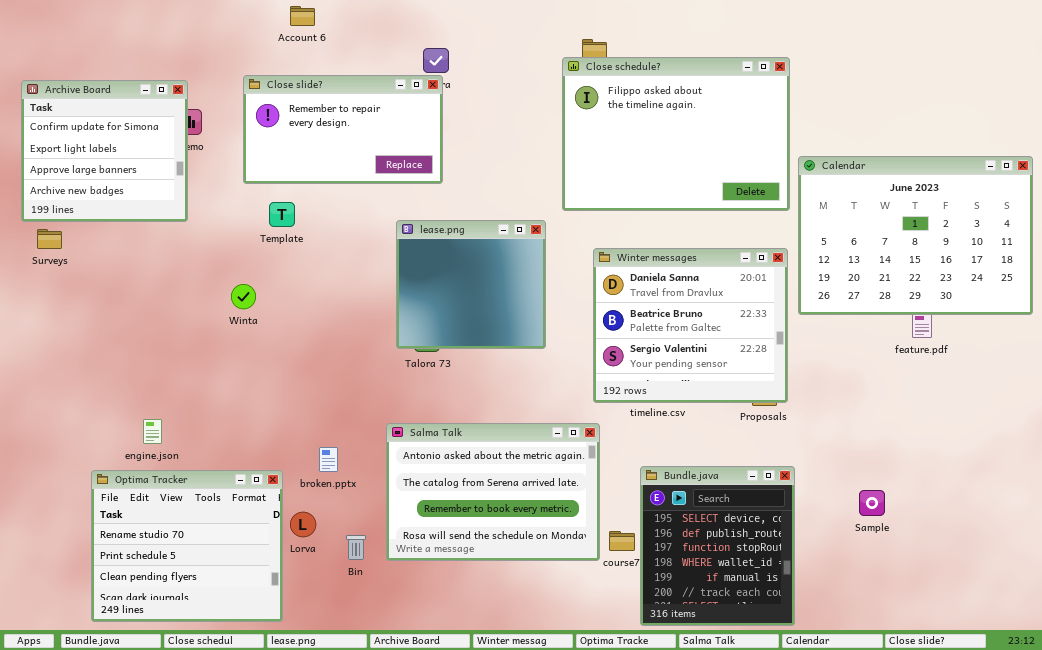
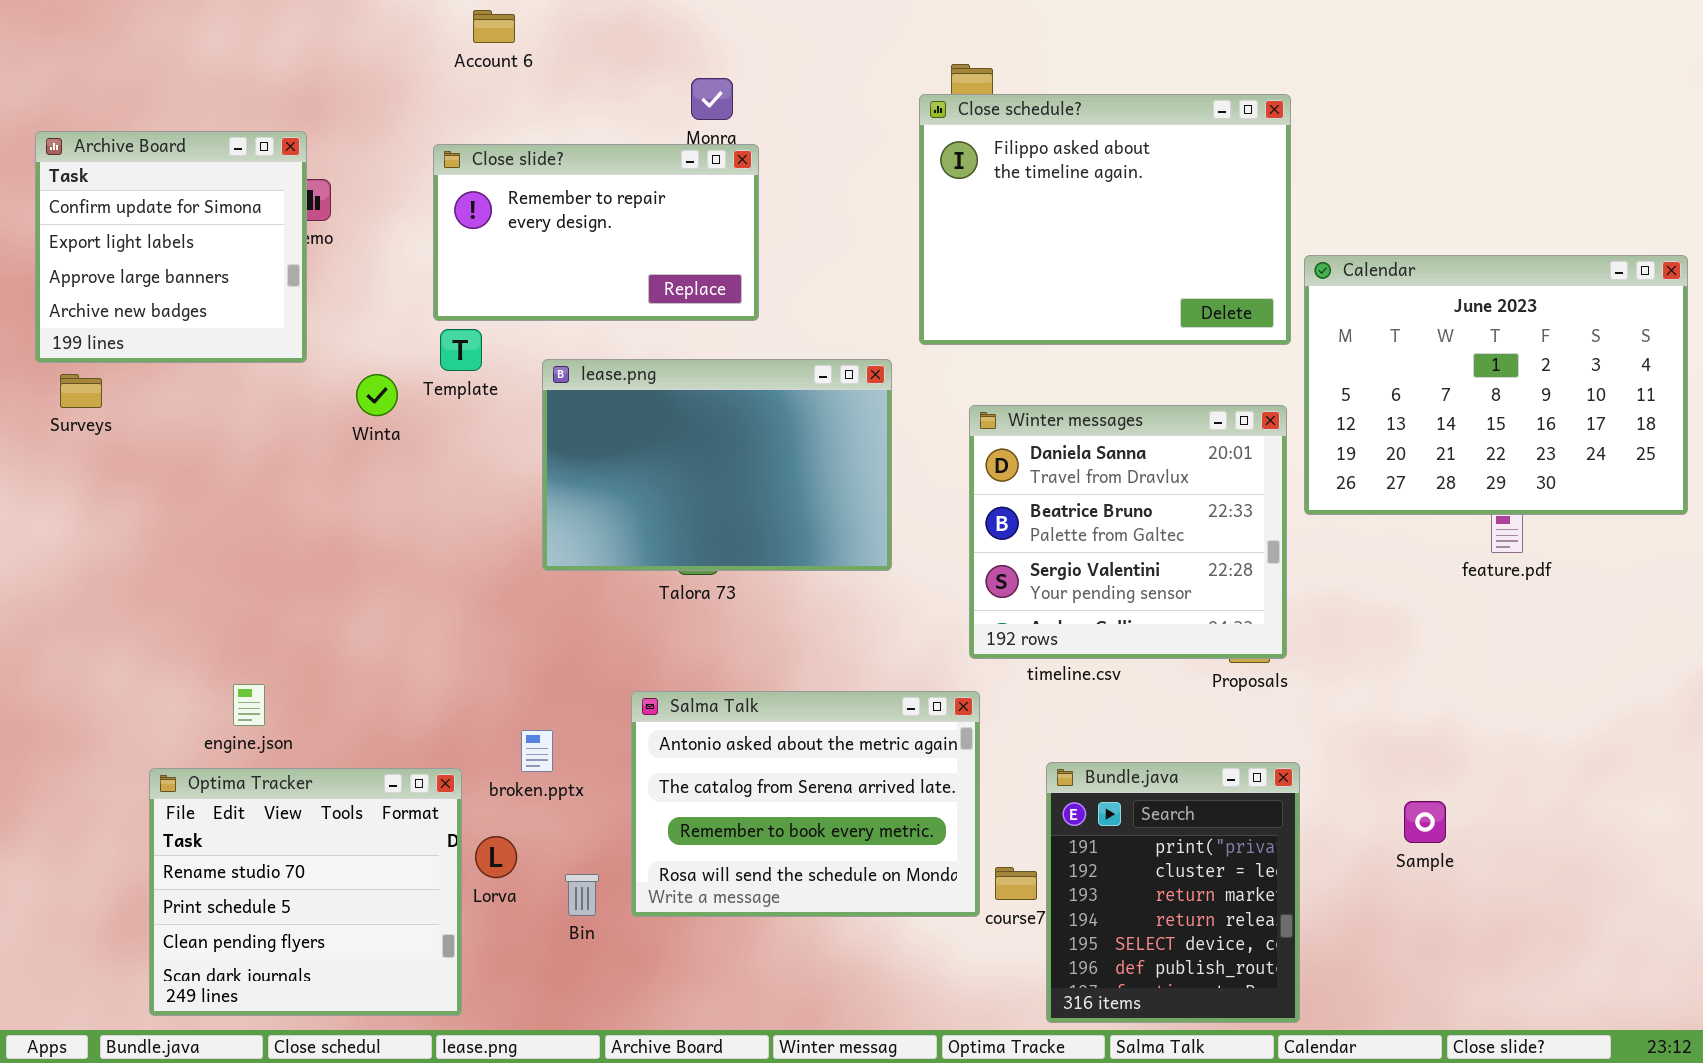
Close slide?: [243,75,443,184] -> [433,144,759,321], moved
lease.png: [396,220,546,349] -> [542,359,892,571], resized
Winta: [231,284,256,309] -> [356,374,398,416], moved
Bundle.java: [640,466,795,626] -> [1046,762,1300,1023], scrolled up 4 rows

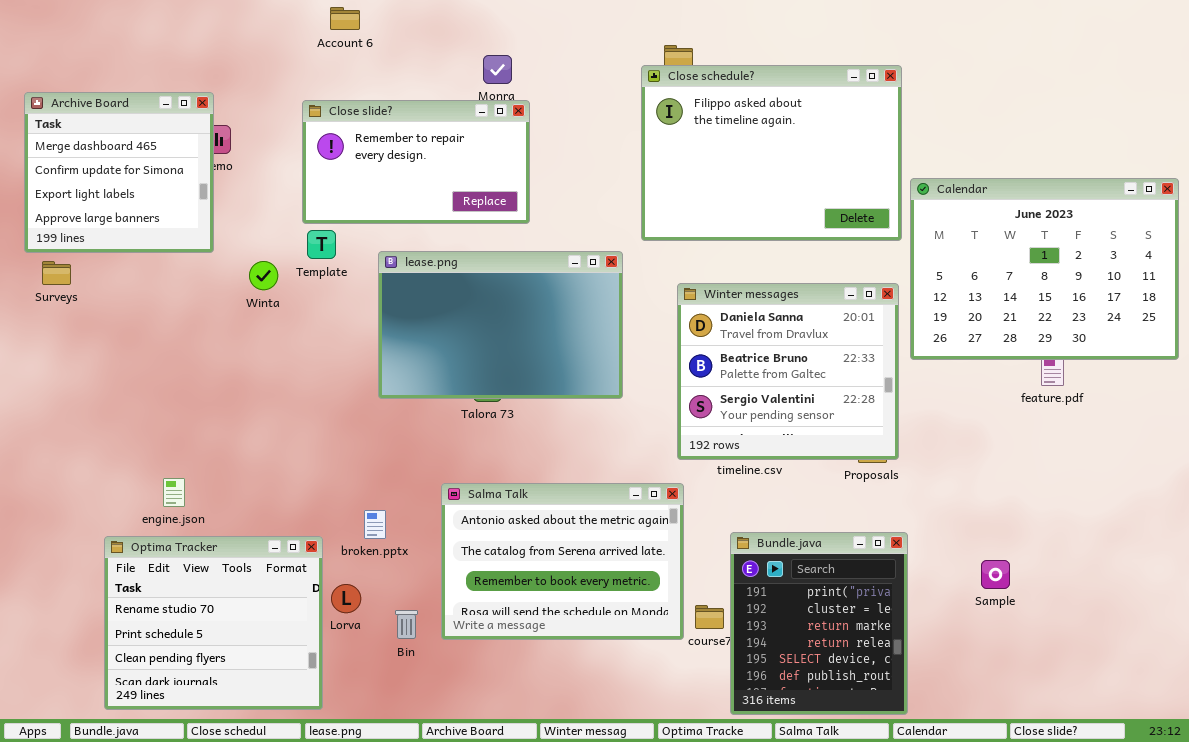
Archive Board: [35,131,307,363] -> [24,92,214,253], scrolled up 1 row

